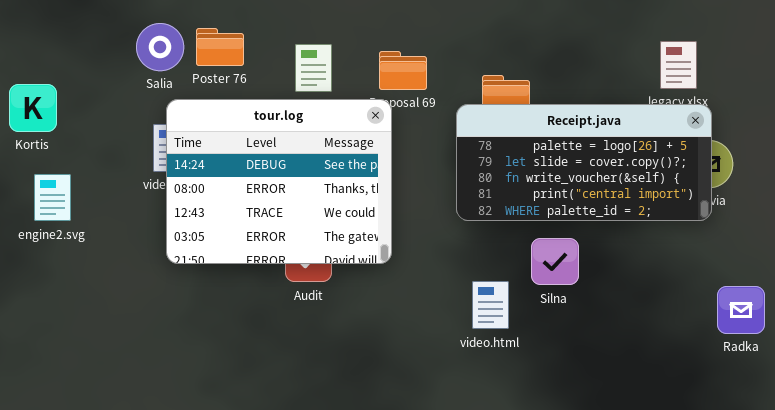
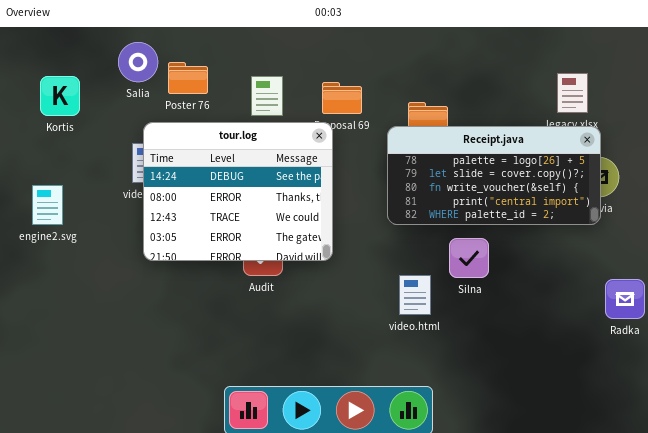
Salia: [136,23,184,71] -> [118,42,158,82], moved
Kortis: [9,84,57,132] -> [40,76,80,116], moved

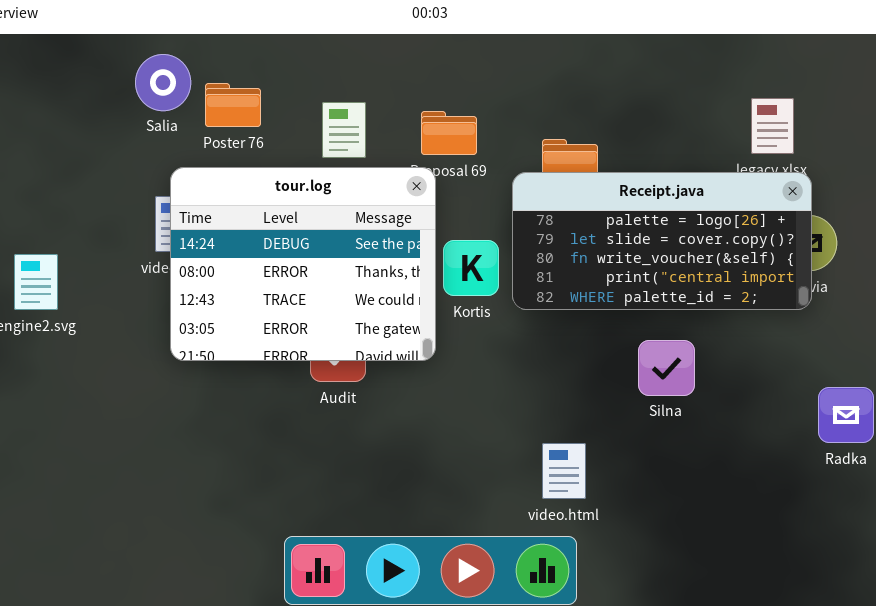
Kortis: [40,76,80,116] -> [443,240,499,296], moved
Silna: [449,238,489,278] -> [638,340,695,396], moved
video.html: [399,275,431,315] -> [542,443,586,499], moved

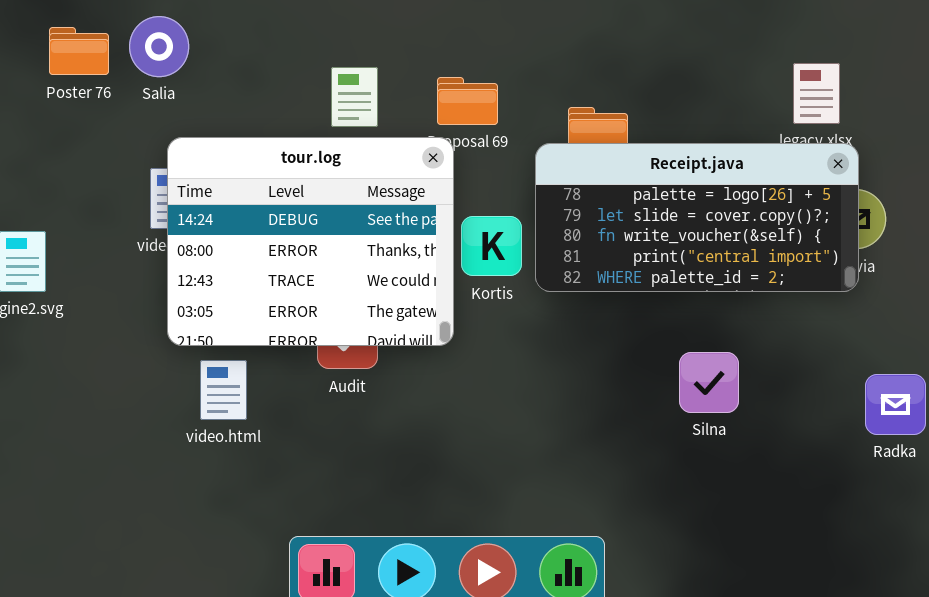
Poster 76: [205,83,261,127] -> [49,27,109,75], moved
Silna: [638,340,695,396] -> [679,352,739,413], moved
video.html: [542,443,586,499] -> [200,360,247,420], moved

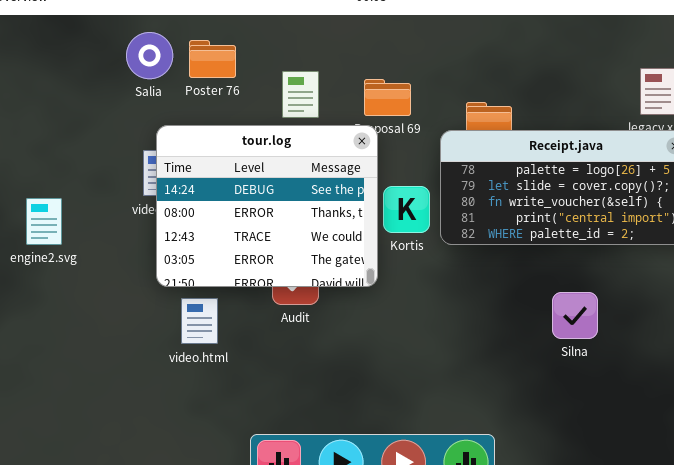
Poster 76: [49,27,109,75] -> [189,40,236,78], moved

